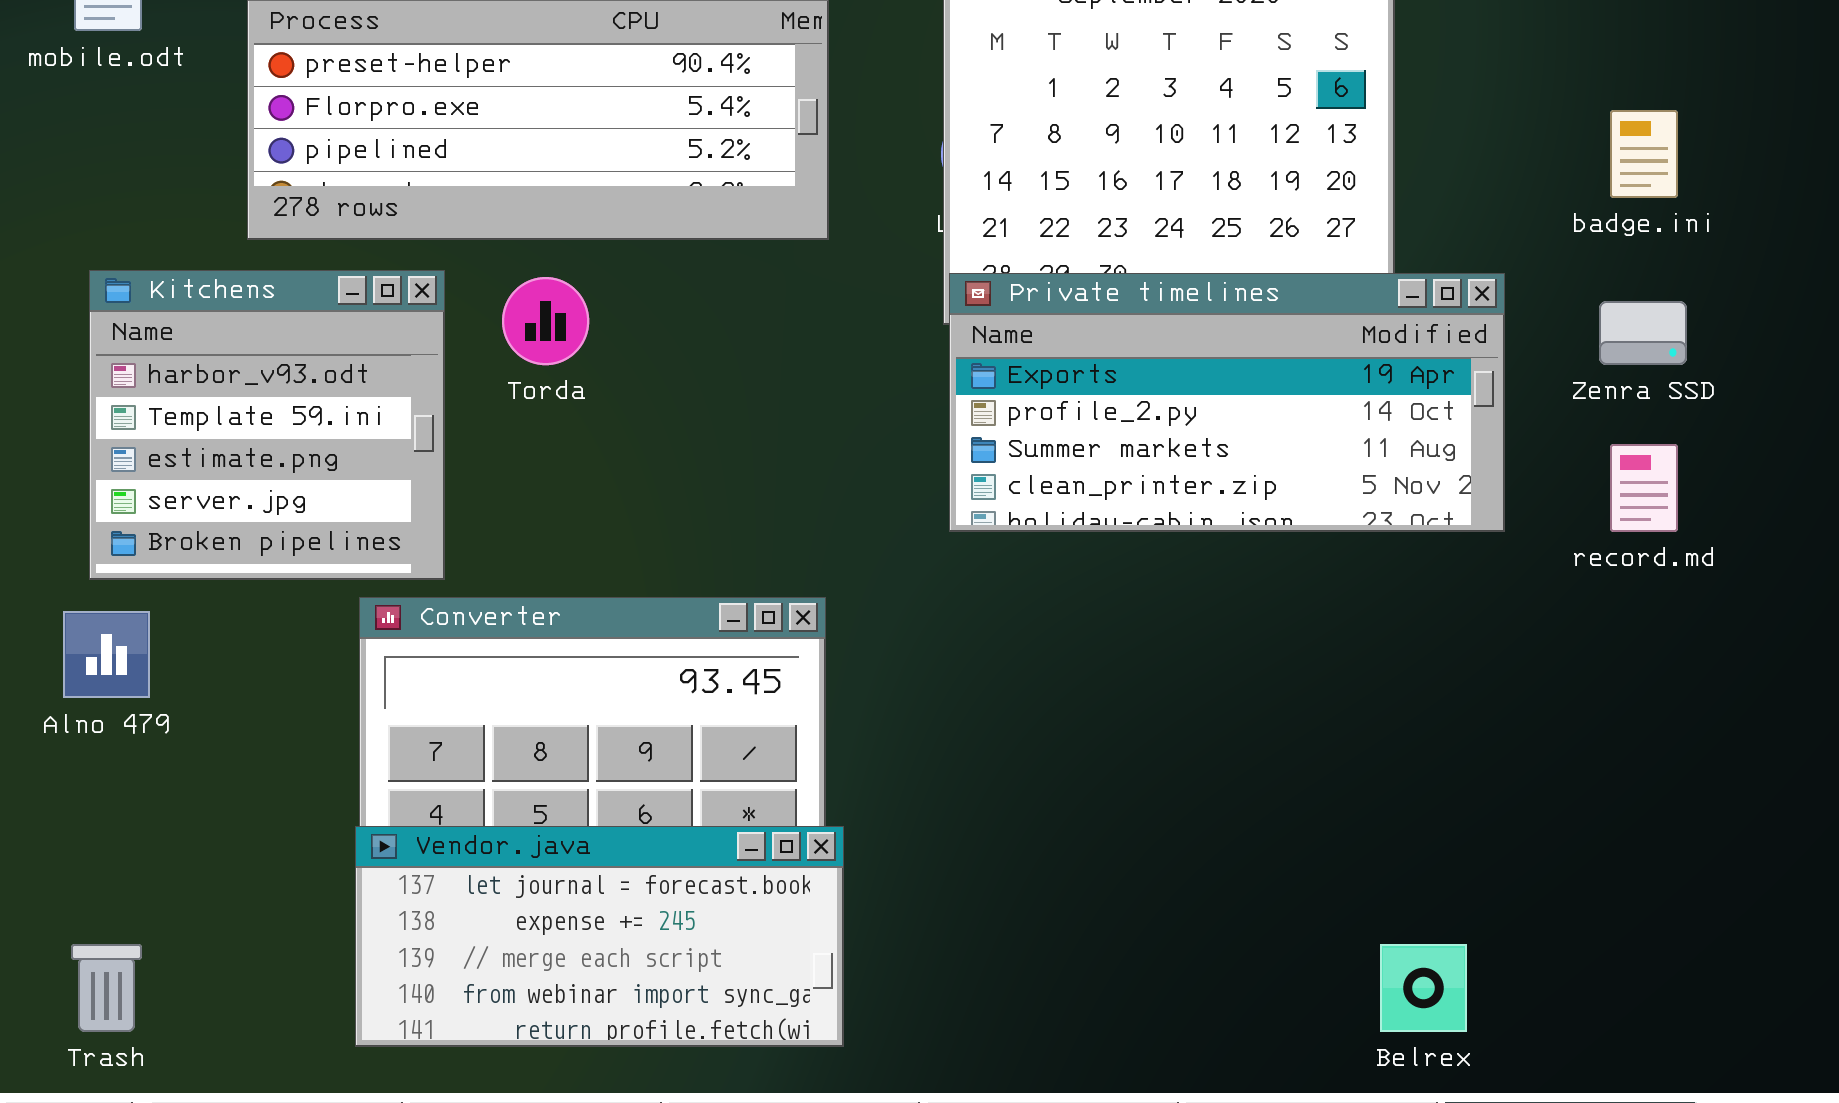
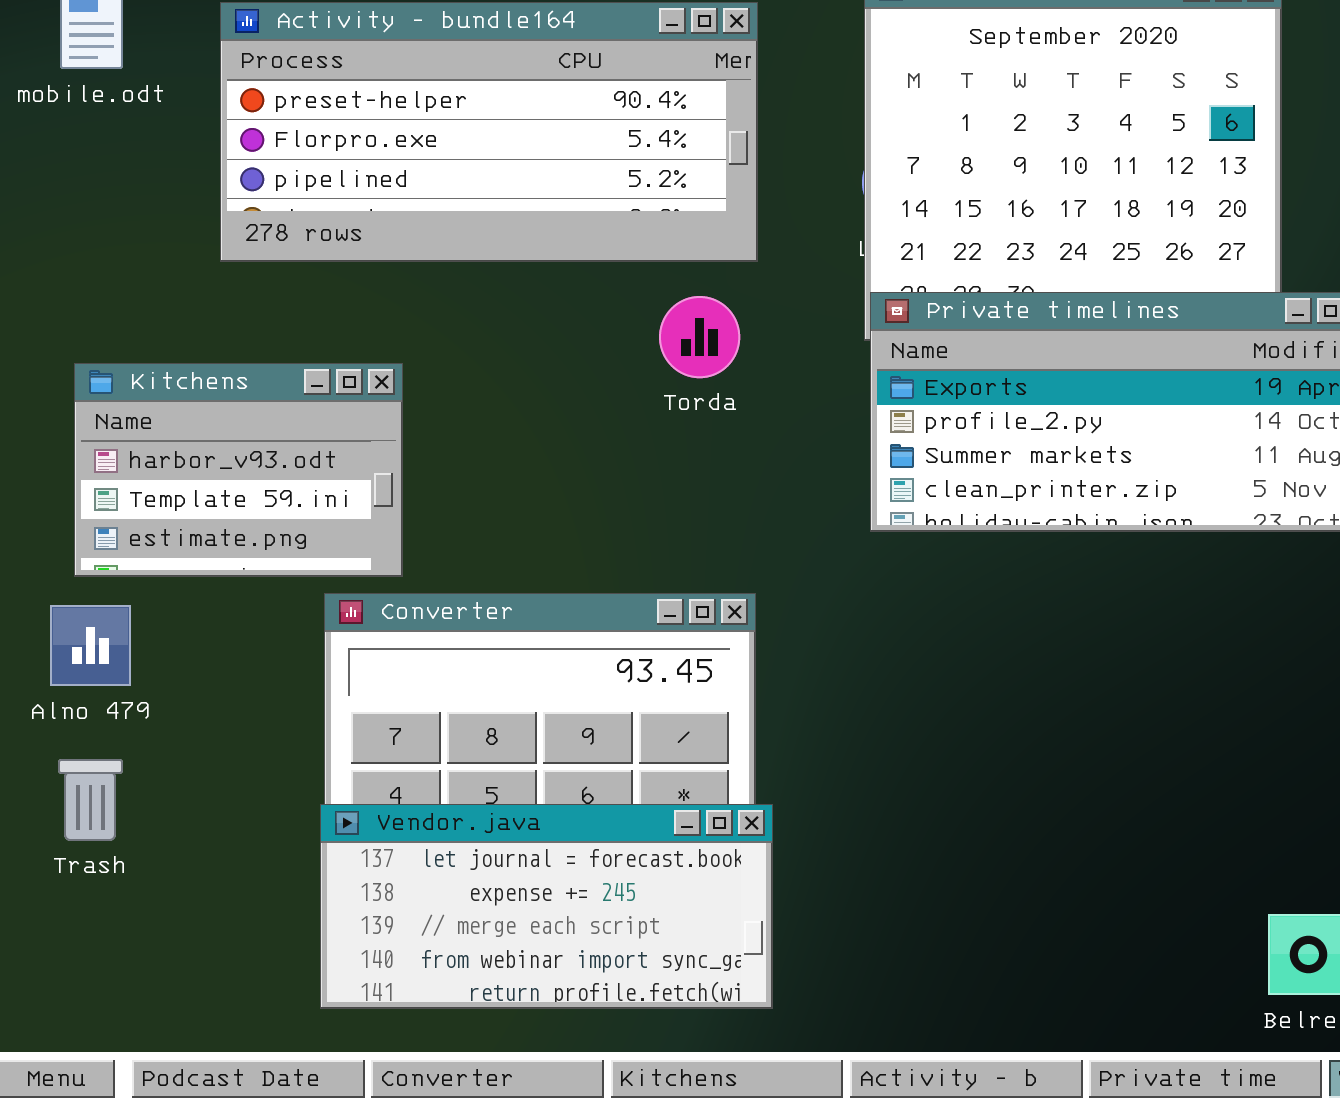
Kitchens: [89,270,445,580] -> [74,363,403,577], resized
Torda: [502,277,589,365] -> [659,296,740,378], moved
Trash: [71,944,142,1032] -> [58,759,123,841], moved

